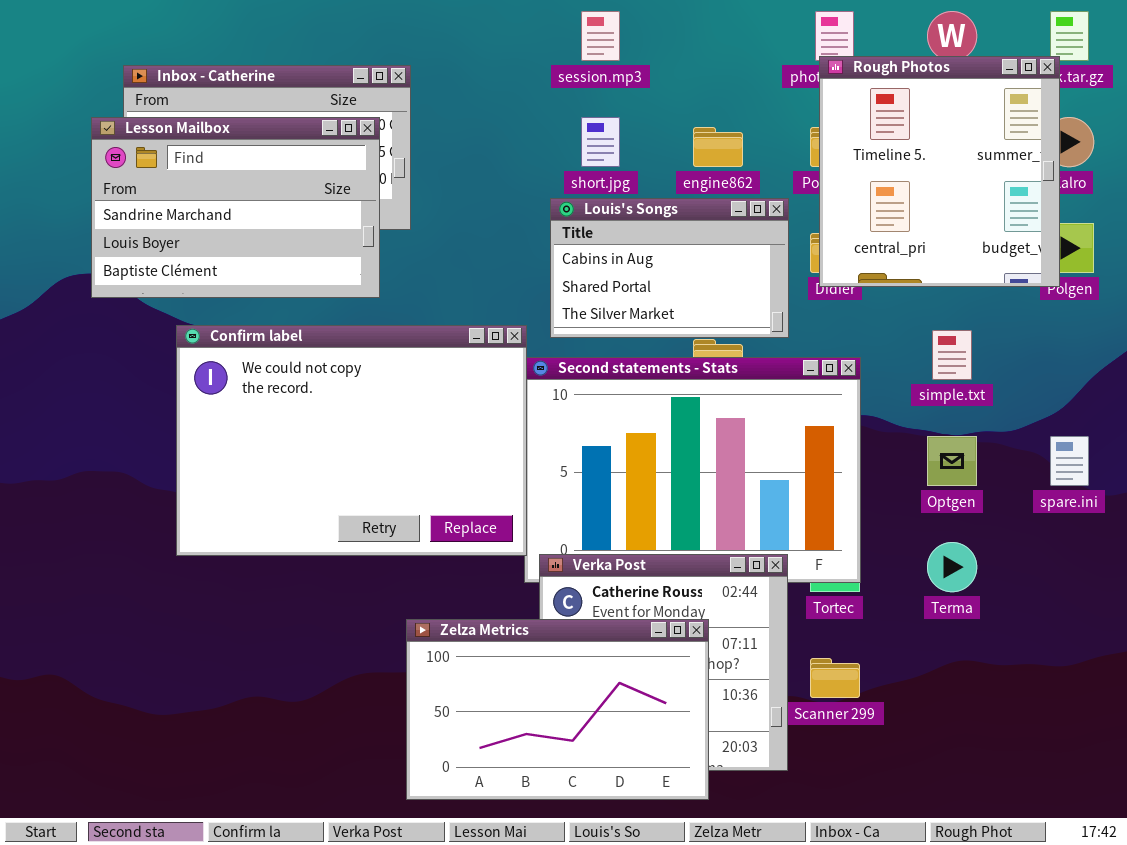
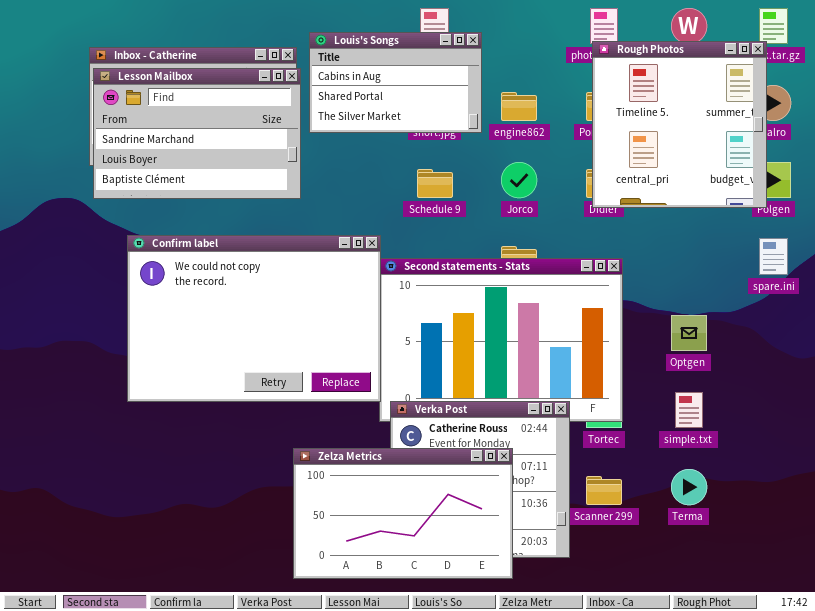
Lesson Mailbox: [91,117,380,298] -> [93,68,301,199], moved
Louis's Songs: [550,198,789,338] -> [309,32,482,133], moved
simple.txt: [932,330,972,380] -> [675,392,703,428], moved
spare.ini: [1050,436,1089,486] -> [759,238,788,275], moved
Terma: [927,542,977,592] -> [671,469,707,505], moved

